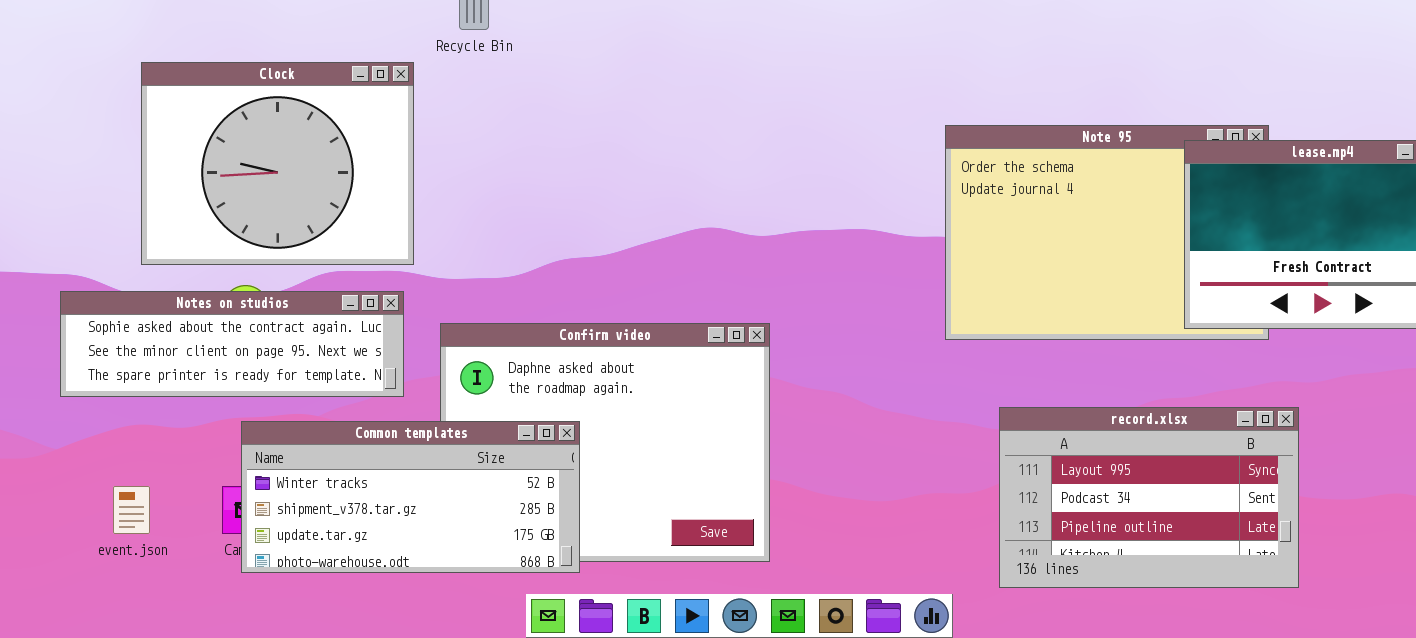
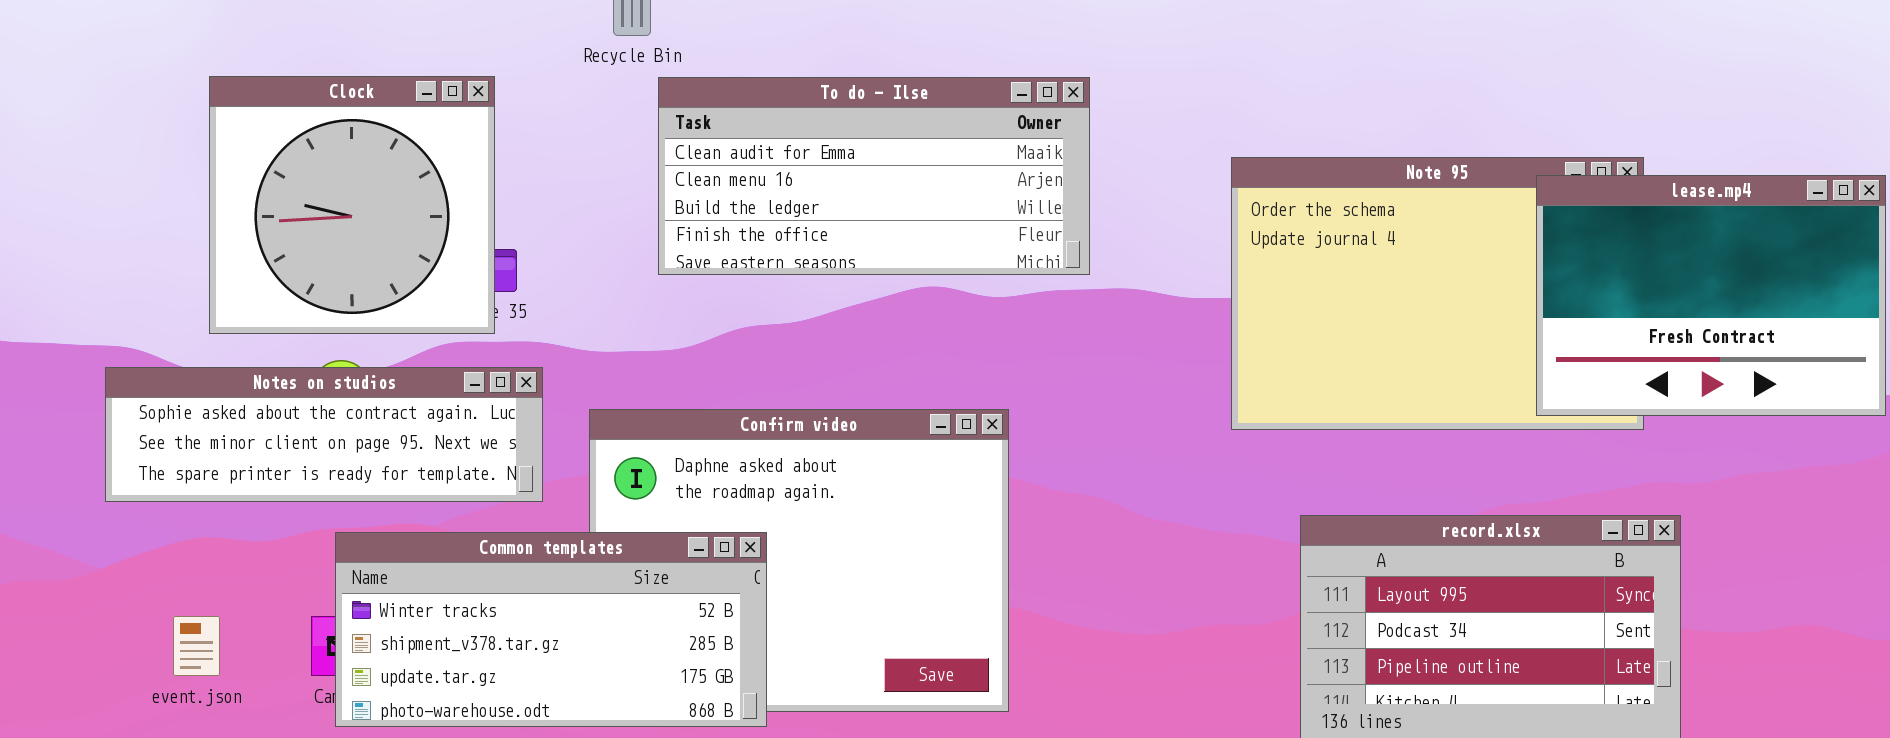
Clock: [141,62,414,265] -> [209,76,495,334], resized
To do - Ilse: none -> [658,77,1090,275], opened

